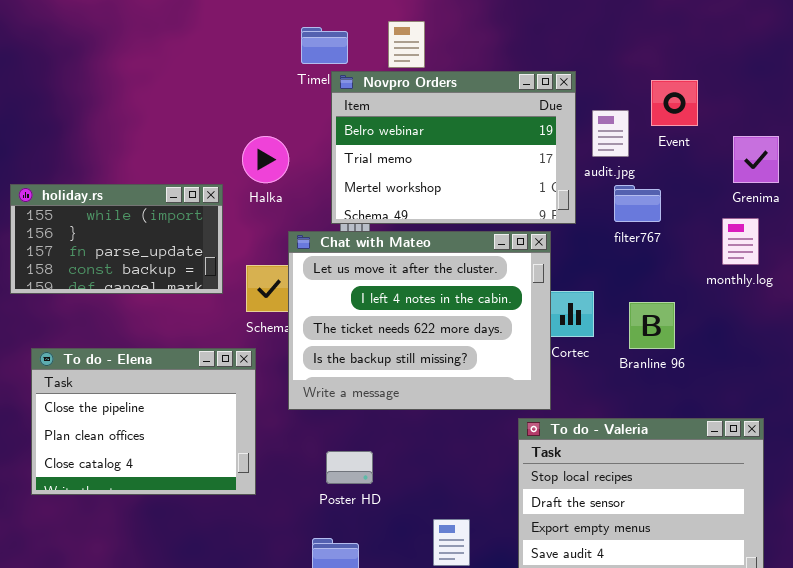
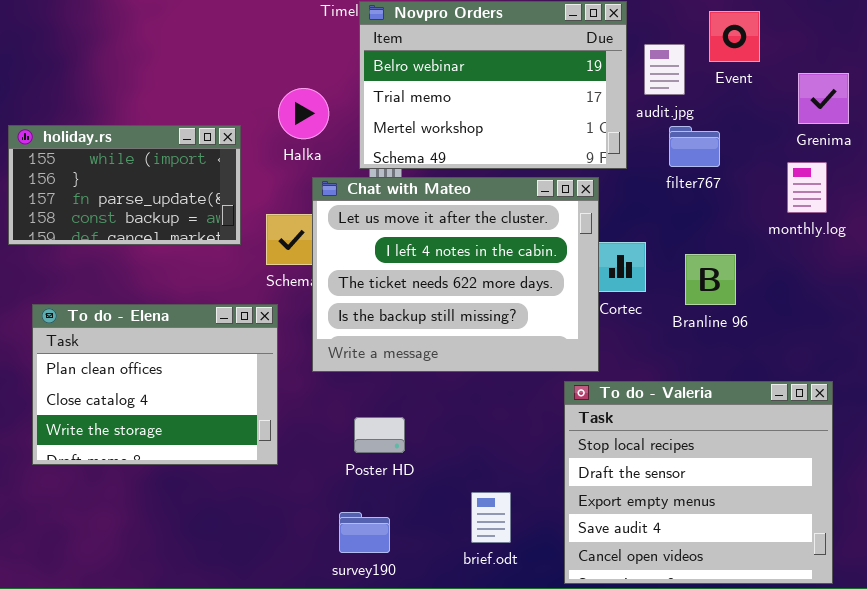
Halka: [242,136,289,183] -> [278,88,329,139], moved
To do - Elena: [31,348,256,495] -> [32,304,278,465], scrolled down 1 row

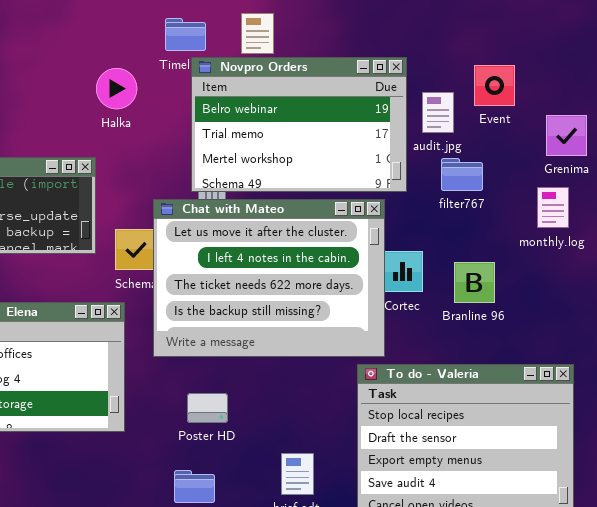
Halka: [278,88,329,139] -> [96,68,137,109], moved

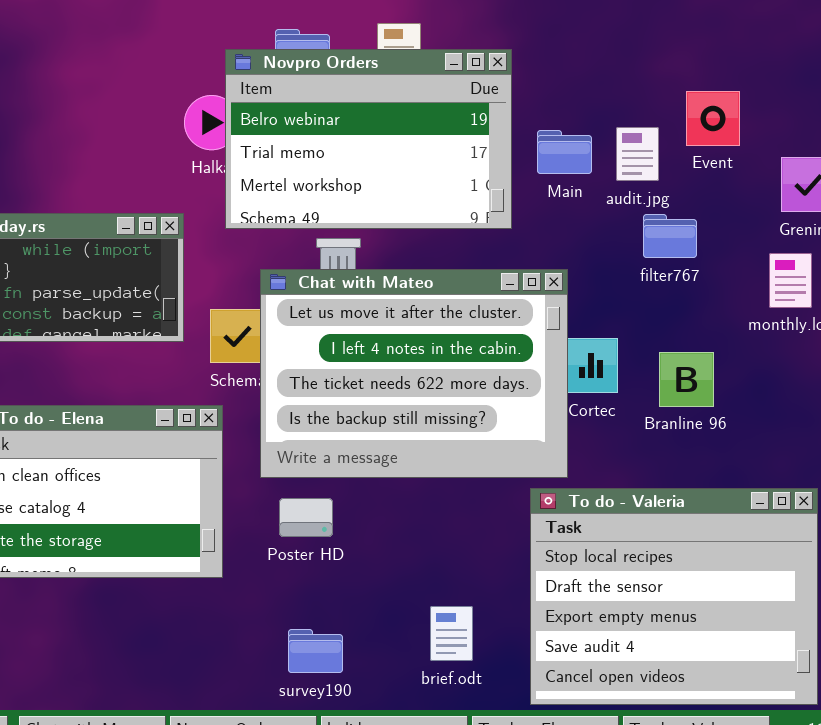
Novpro Orders: [191,57,407,192] -> [225,49,512,229], moved
Poster HD: [187,393,228,423] -> [279,498,333,537], moved

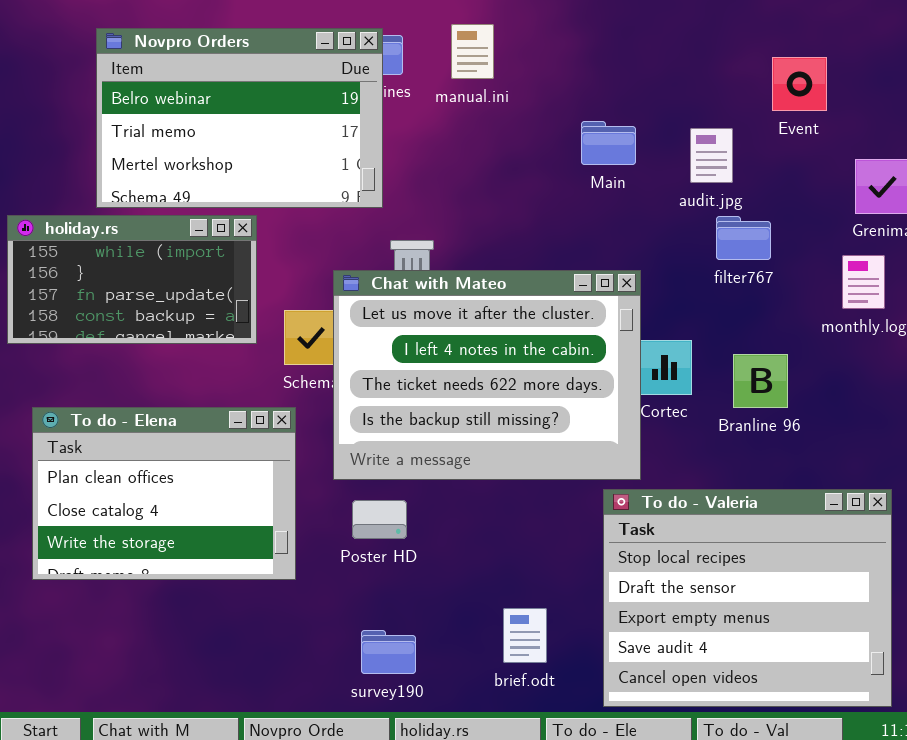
Novpro Orders: [225,49,512,229] -> [96,28,383,208], moved
Event: [686,91,740,146] -> [772,57,827,111], moved
Main: [537,130,592,174] -> [581,121,636,165], moved

